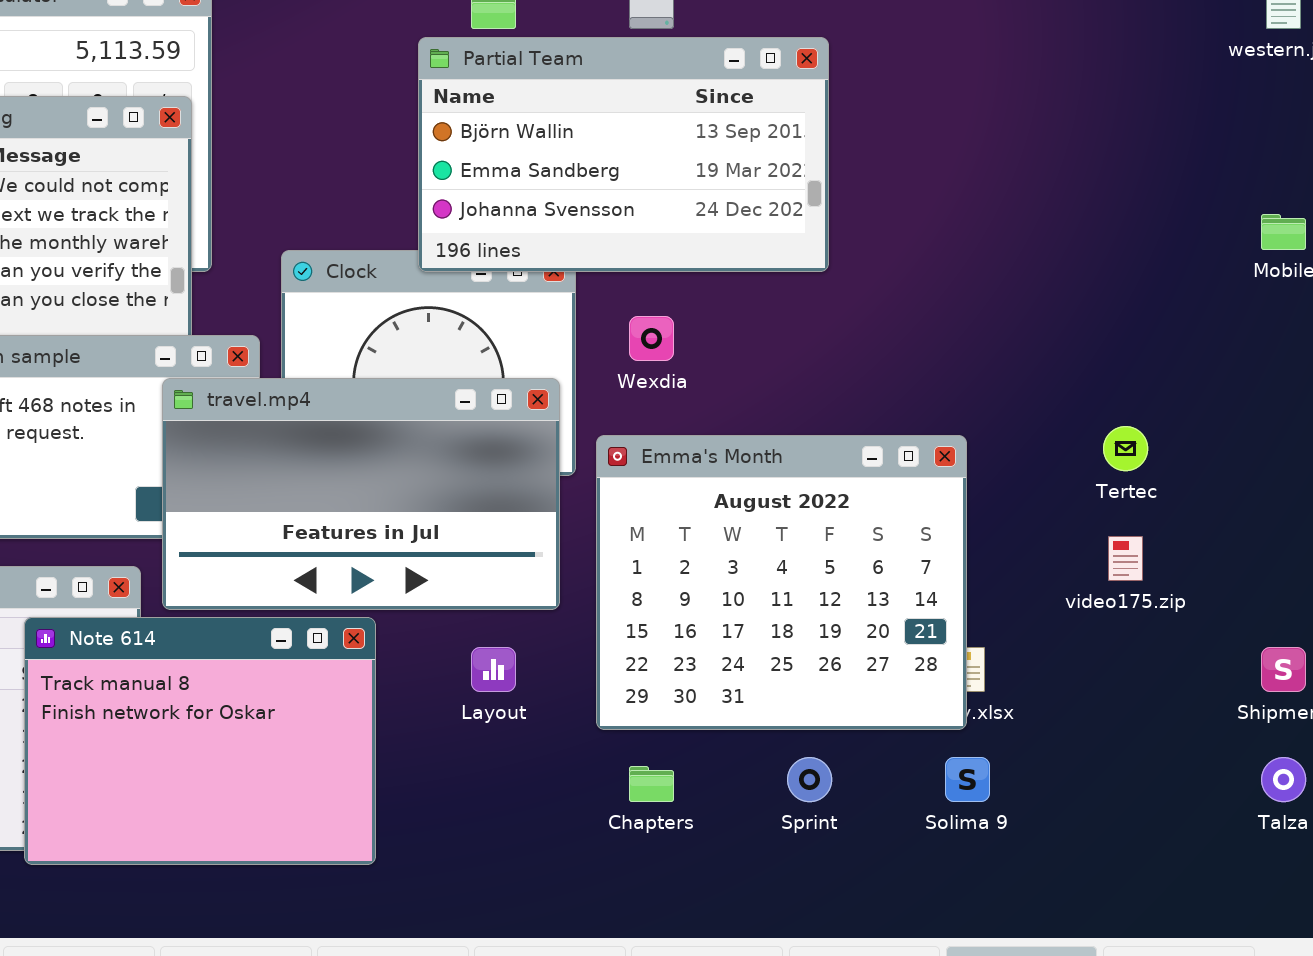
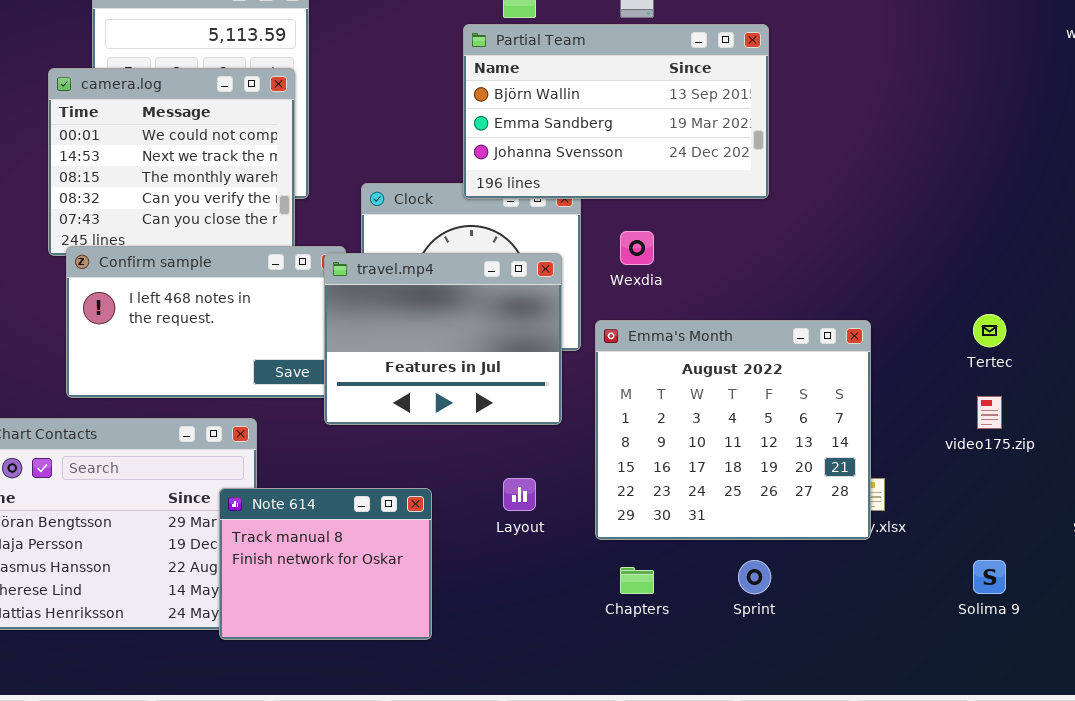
travel.mp4: [162,378,560,610] -> [324,253,562,425], moved, resized
Note 614: [24,617,376,865] -> [219,488,432,640], resized
Solima 9: [945,757,990,802] -> [973,560,1006,594], moved

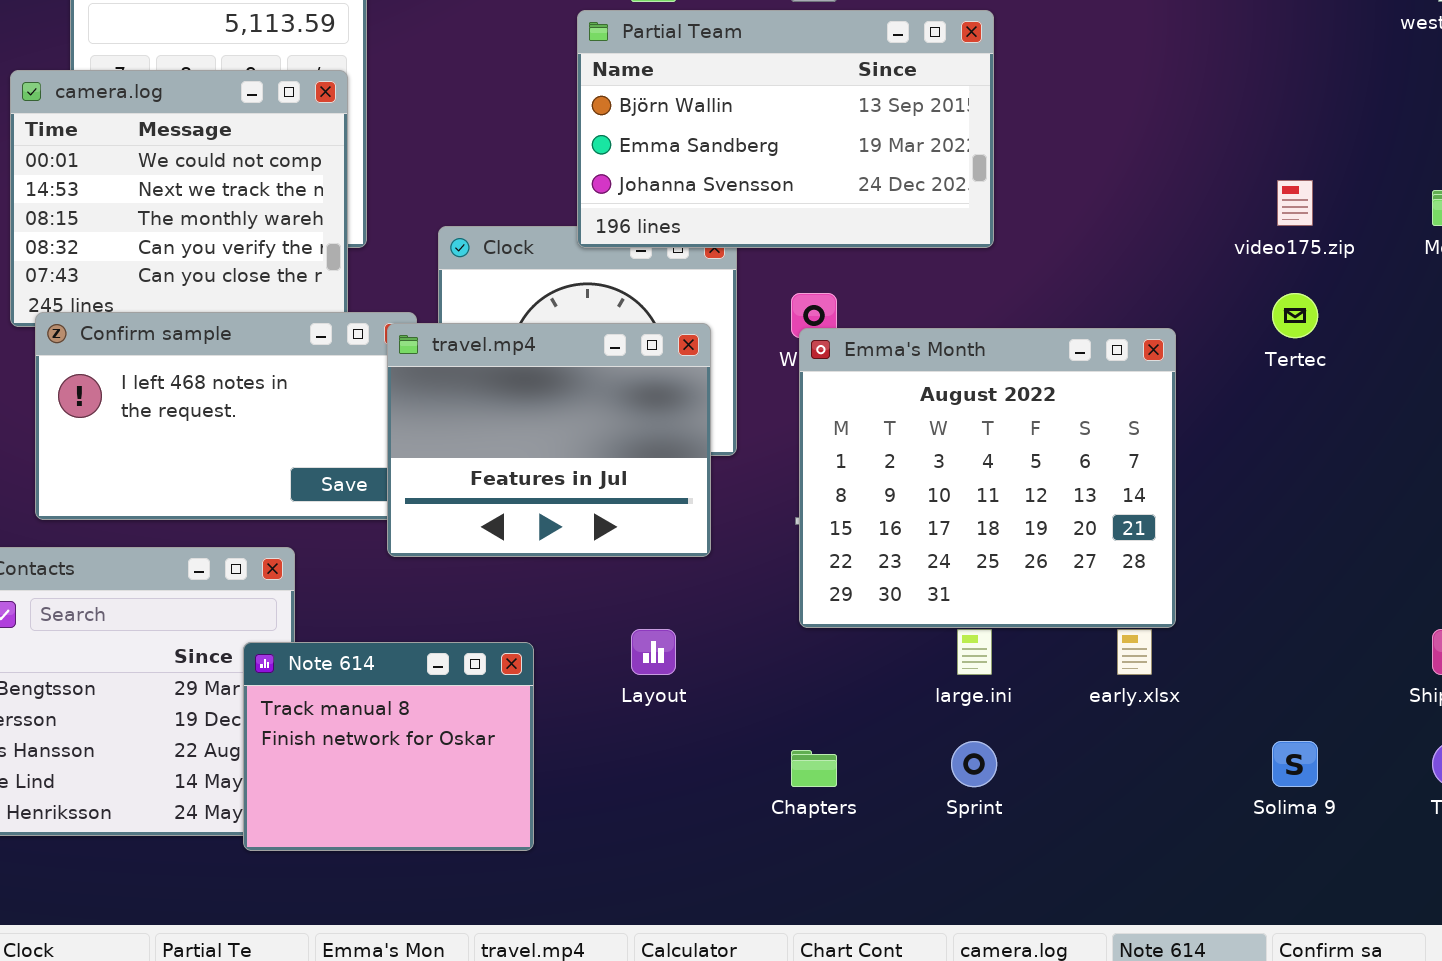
Tertec: [973,314,1006,347] -> [1272,293,1318,338], moved
Emma's Month: [595,320,871,540] -> [799,328,1176,628], moved
video175.zip: [977,396,1002,429] -> [1277,180,1313,226], moved

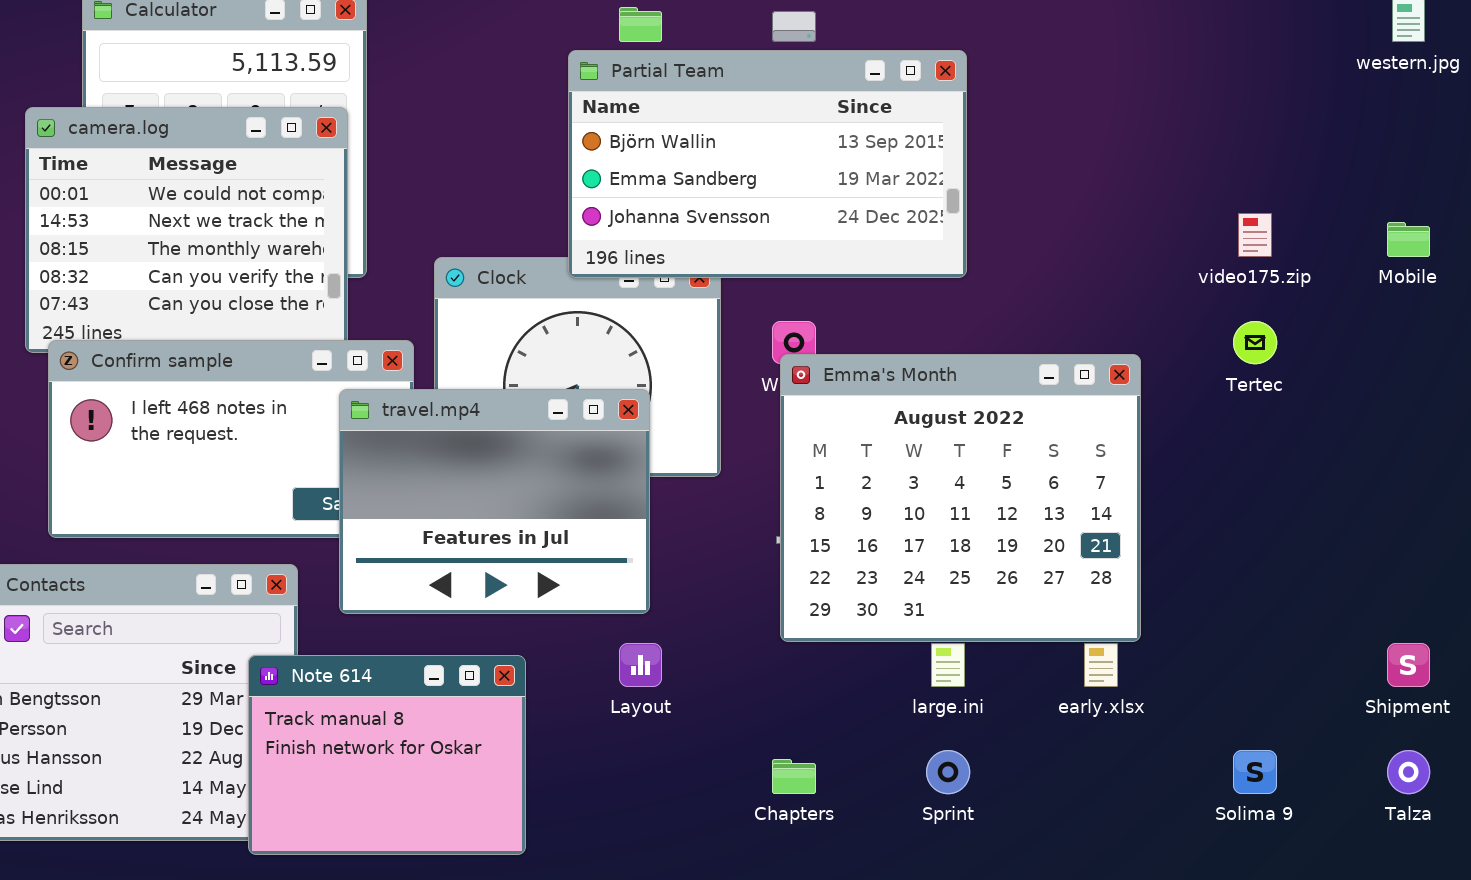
travel.mp4: [387,323,711,557] -> [339,389,650,614], moved

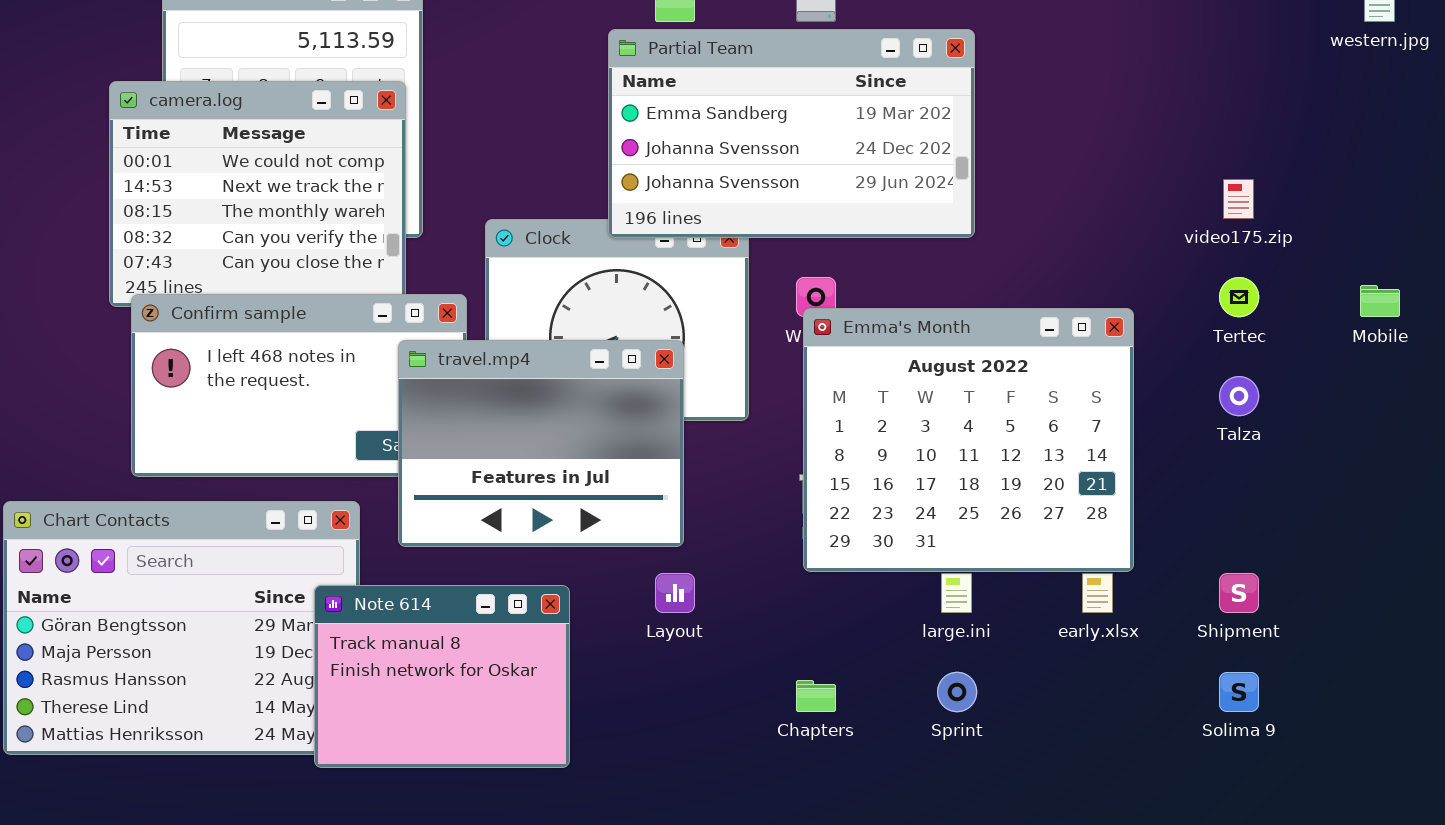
Partial Team: [568,50,967,278] -> [608,29,975,238], scrolled down 1 row
Mobile: [1387,222,1430,257] -> [1360,285,1400,317], moved
Shipment: [1387,643,1430,687] -> [1219,573,1259,613], moved
Talza: [1387,750,1430,794] -> [1219,376,1259,416], moved

